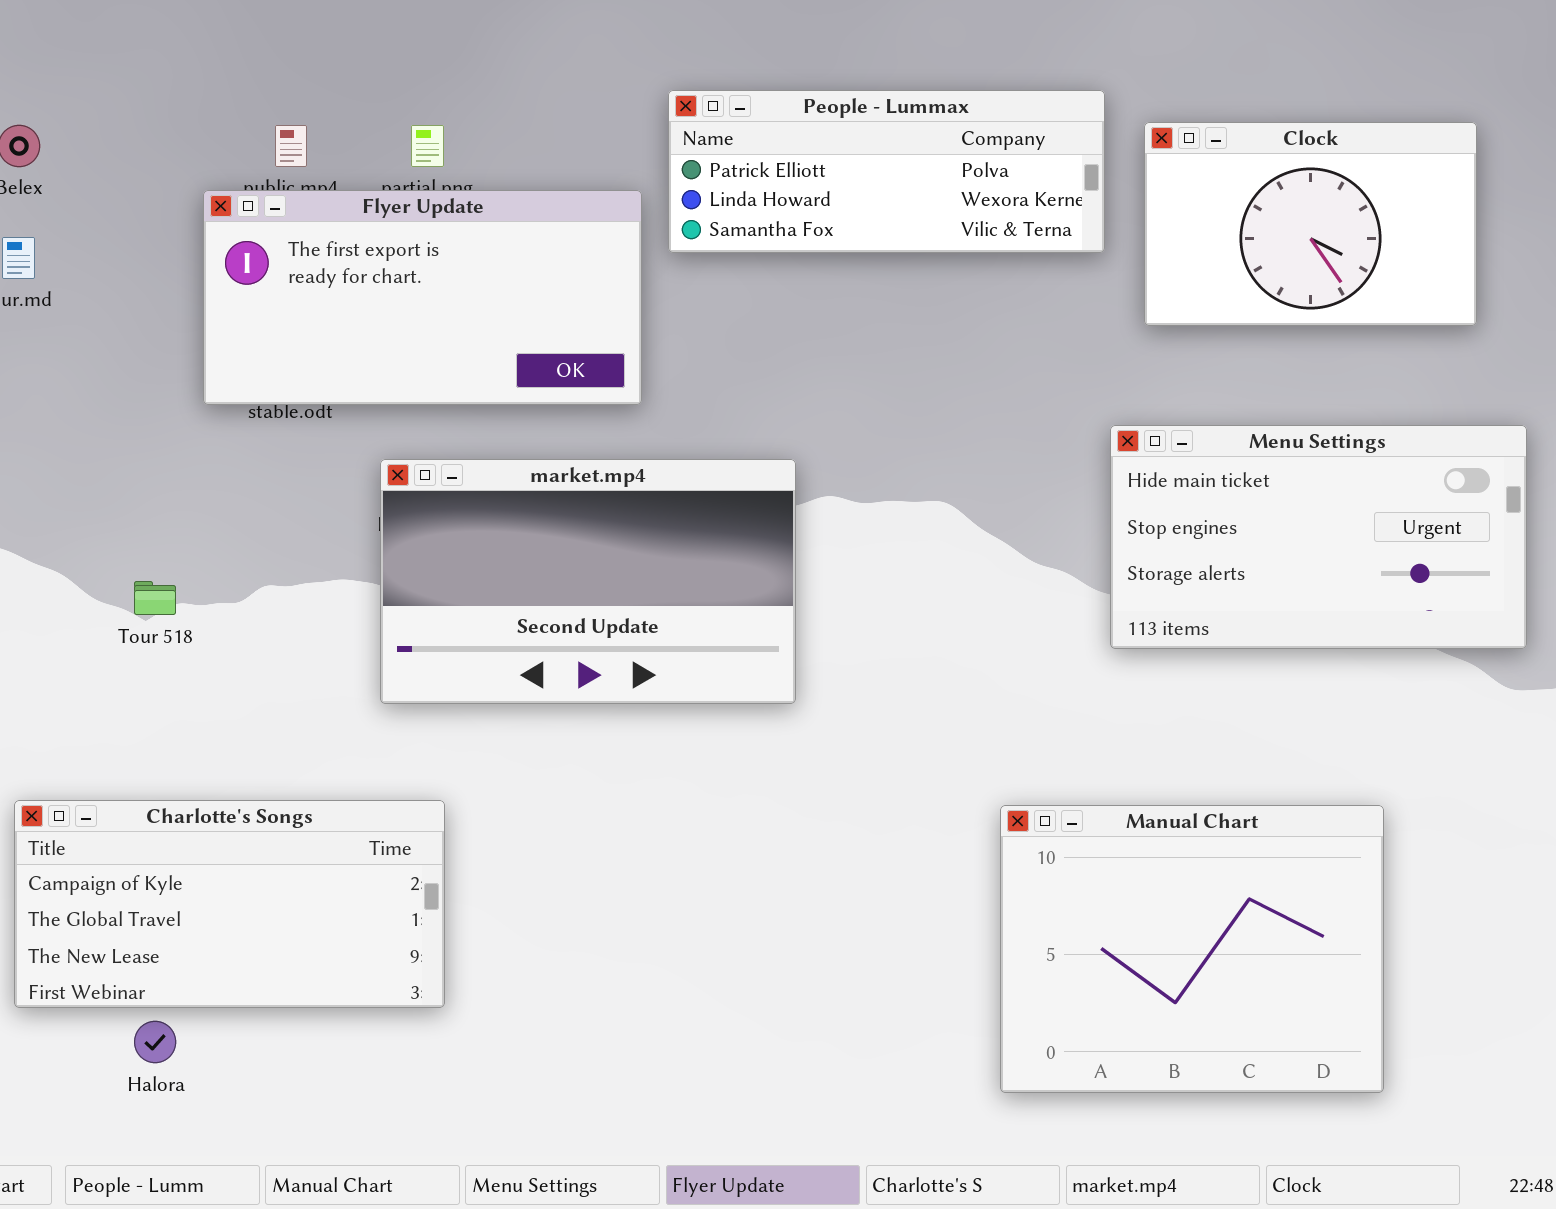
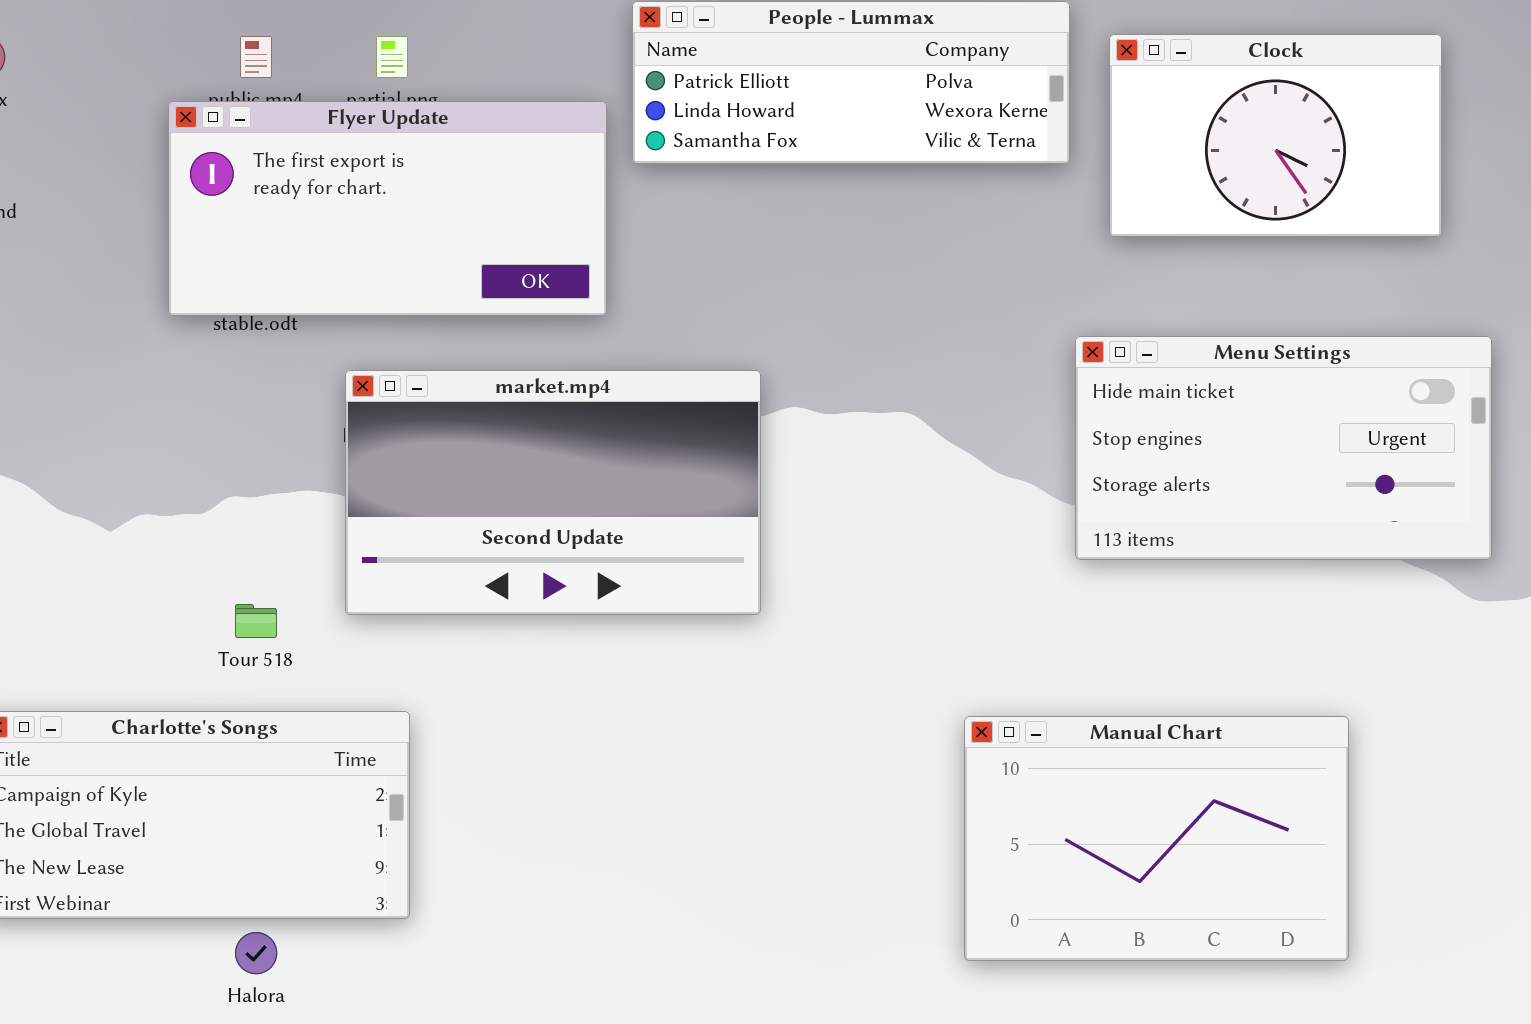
Tour 518: [134,581,176,615] -> [235,604,277,638], moved
Manual Chart: [1000,805,1384,1093] -> [964,716,1349,961], resized
Halora: [134,1021,176,1063] -> [235,932,277,974], moved

